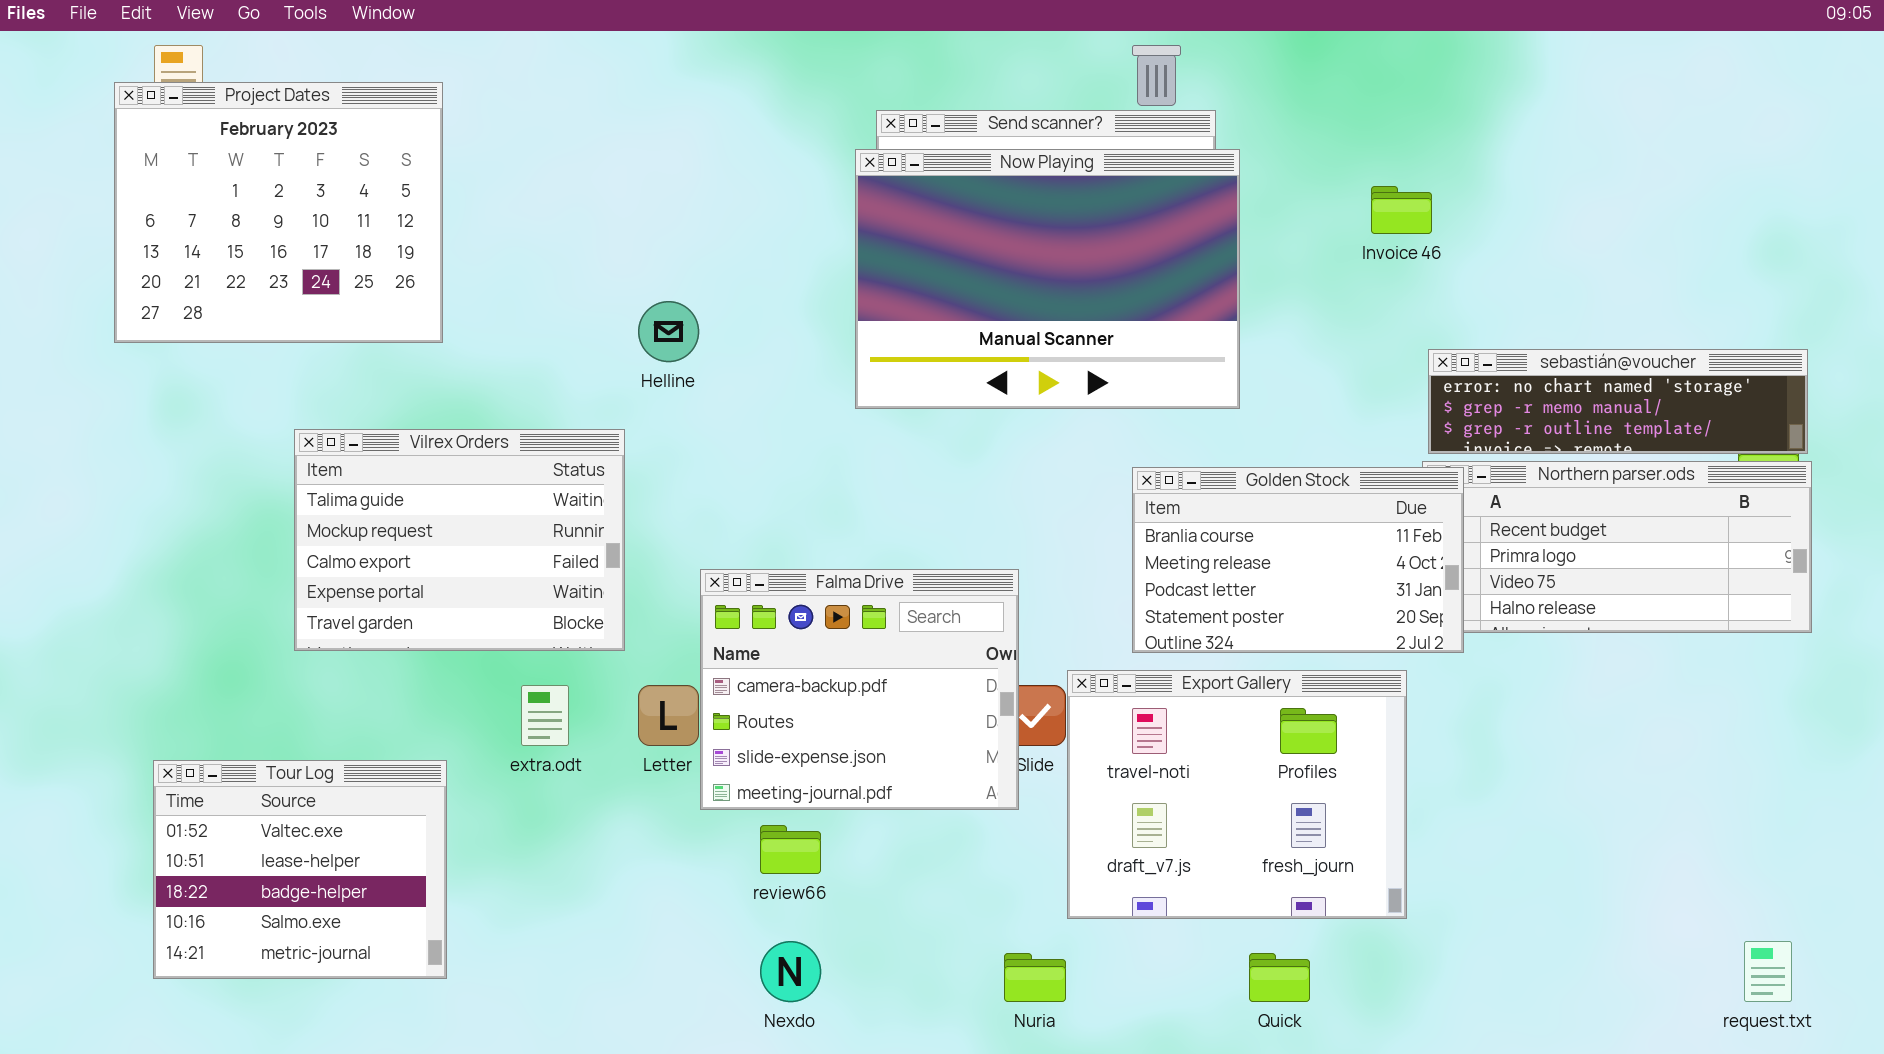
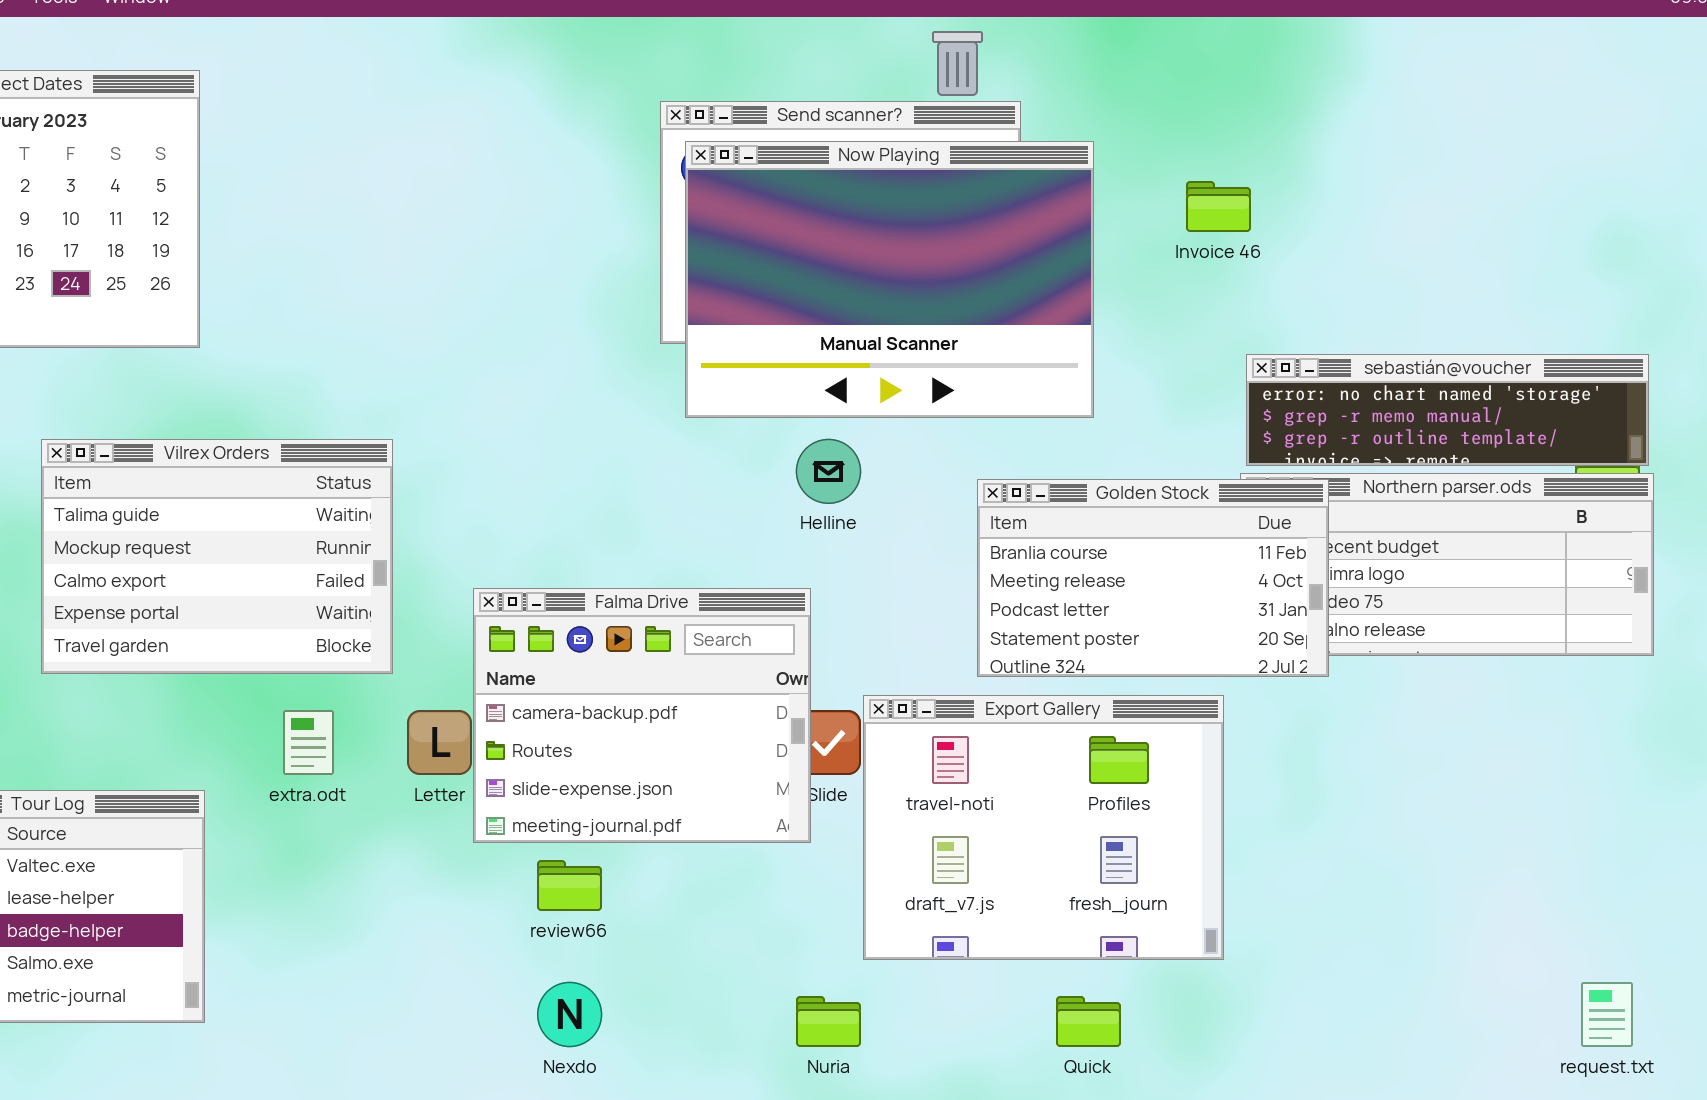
Now Playing: [855,149,1240,409] -> [685,141,1094,418], moved
Helline: [638,301,699,362] -> [796,439,861,504], moved
Golden Stock: [1132,467,1464,653] -> [977,479,1329,677], moved

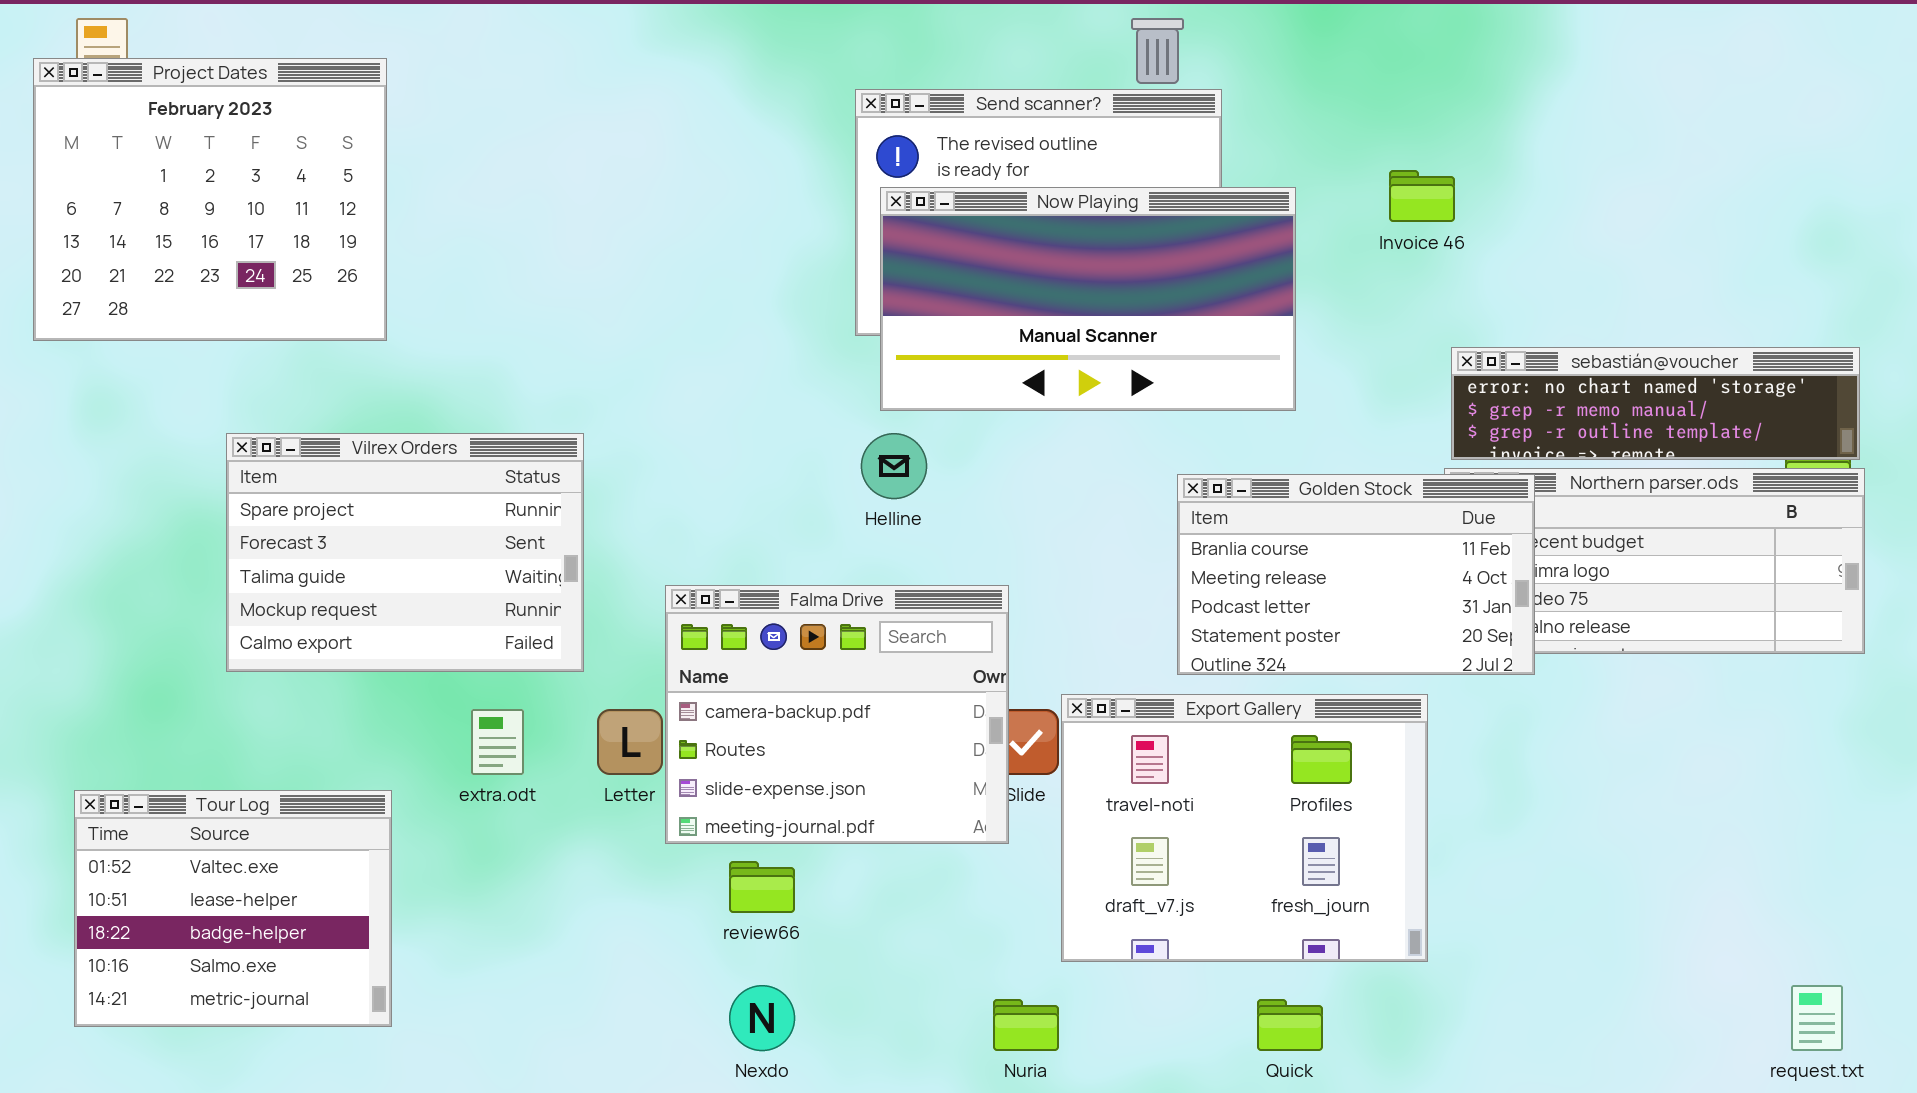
Now Playing: [685,141,1094,418] -> [880,187,1296,411], resized
Vilrex Orders: [41,439,393,674] -> [226,433,584,672], scrolled up 2 rows
Helline: [796,439,861,504] -> [861,433,927,499], moved

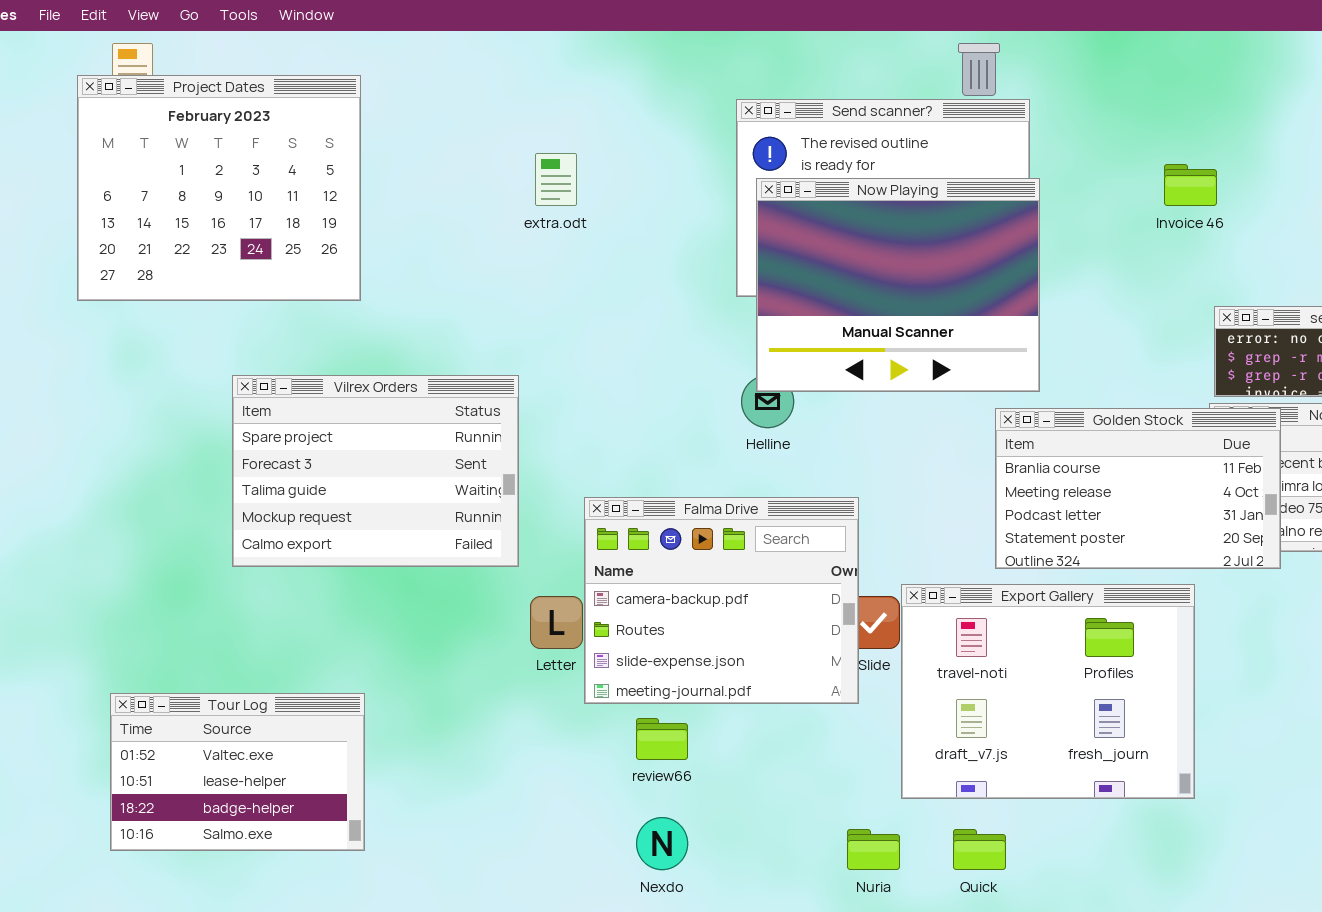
Now Playing: [880,187,1296,411] -> [756,178,1040,392], resized
extra.odt: [471,709,524,775] -> [535,153,577,206], moved
Tour Log: [74,790,392,1027] -> [110,693,365,851], resized
Quick: [1257,999,1323,1051] -> [953,829,1006,870], moved

